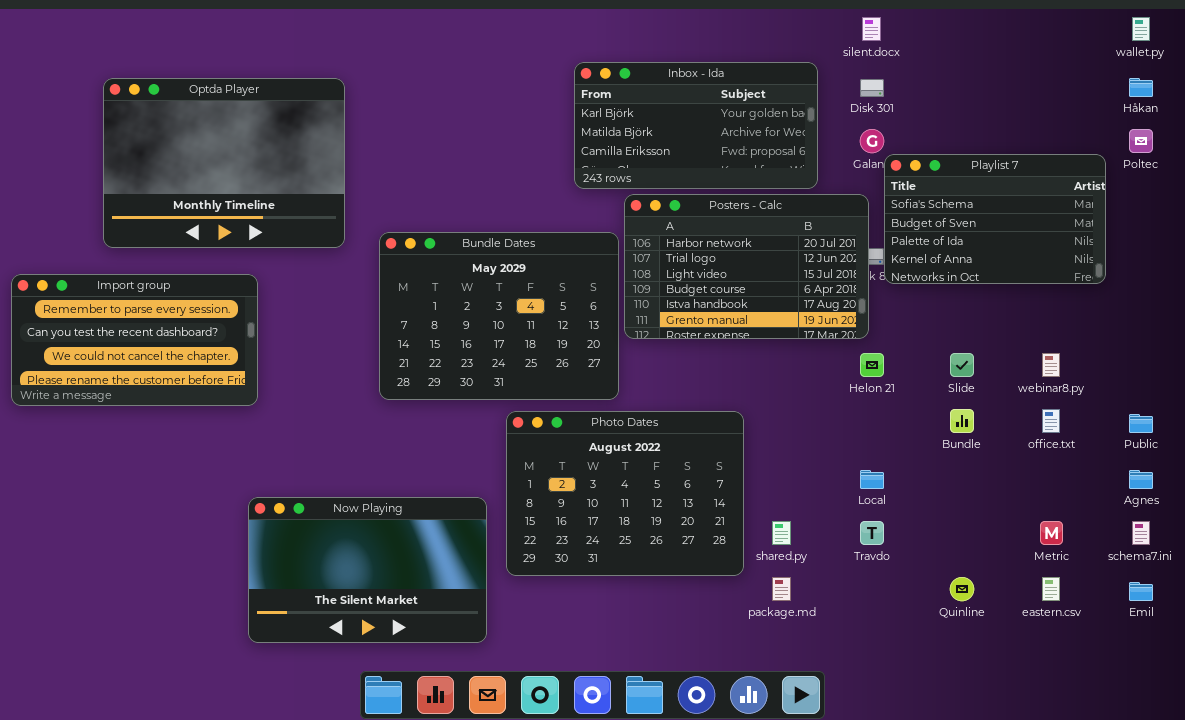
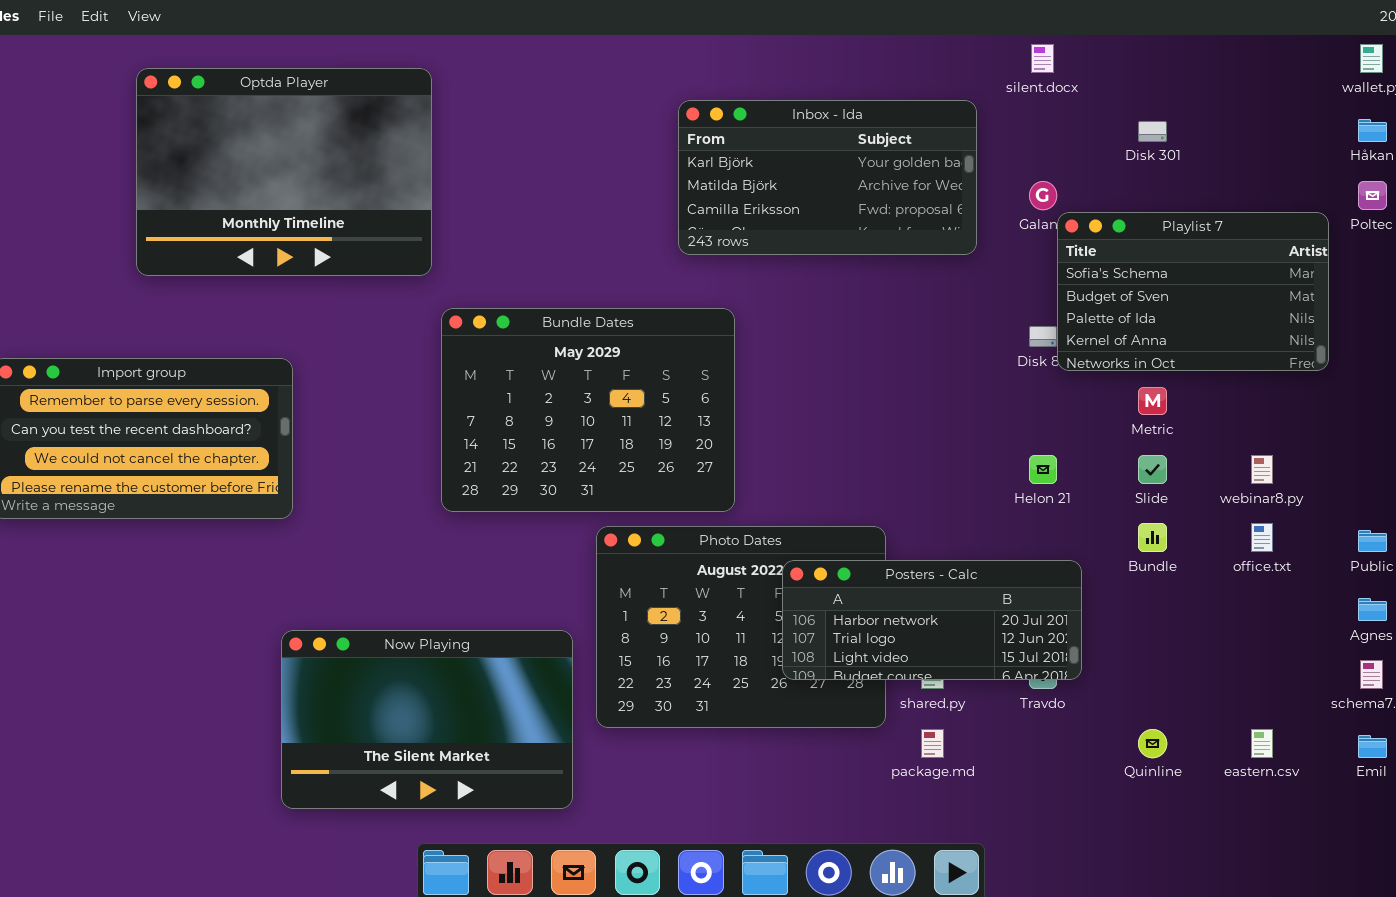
Optda Player: [103,78,345,248] -> [136,68,432,276], moved
Disk 301: [860,79,884,97] -> [1138,121,1167,142], moved
Posters - Calc: [624,194,869,339] -> [782,560,1082,680], moved, resized
Metric: [1040,521,1063,545] -> [1138,387,1167,415], moved

